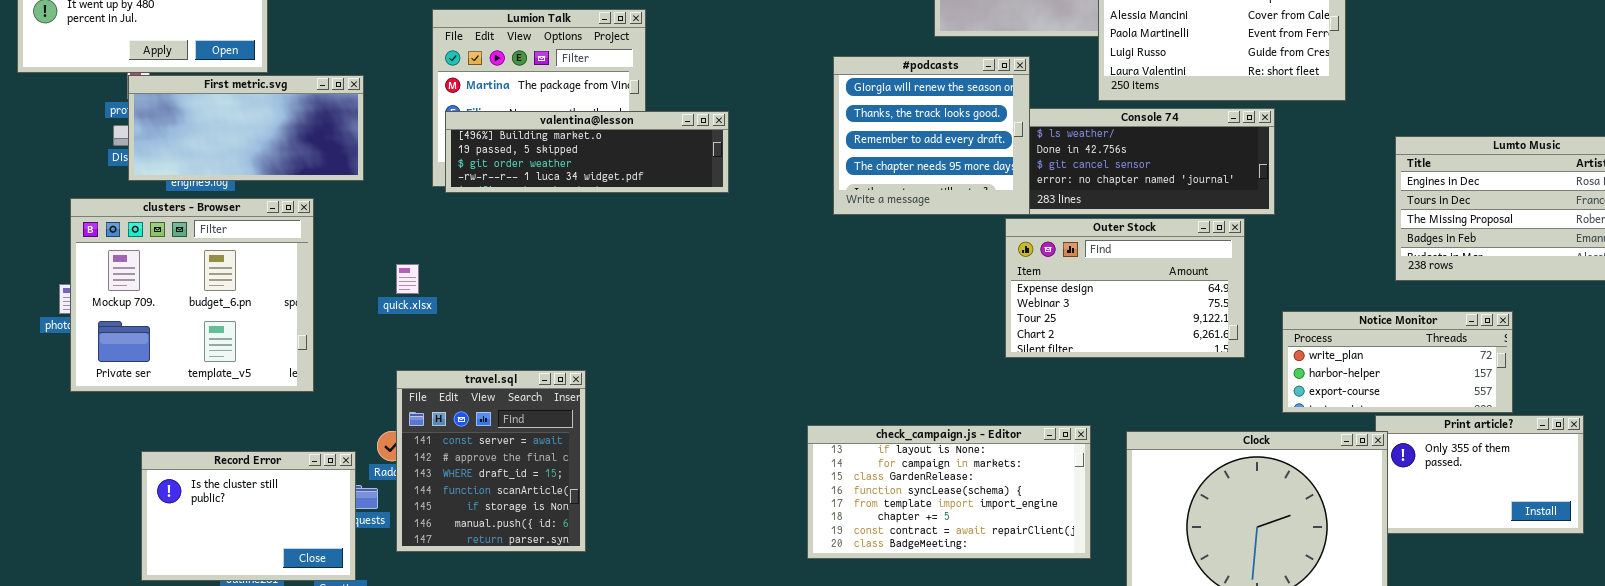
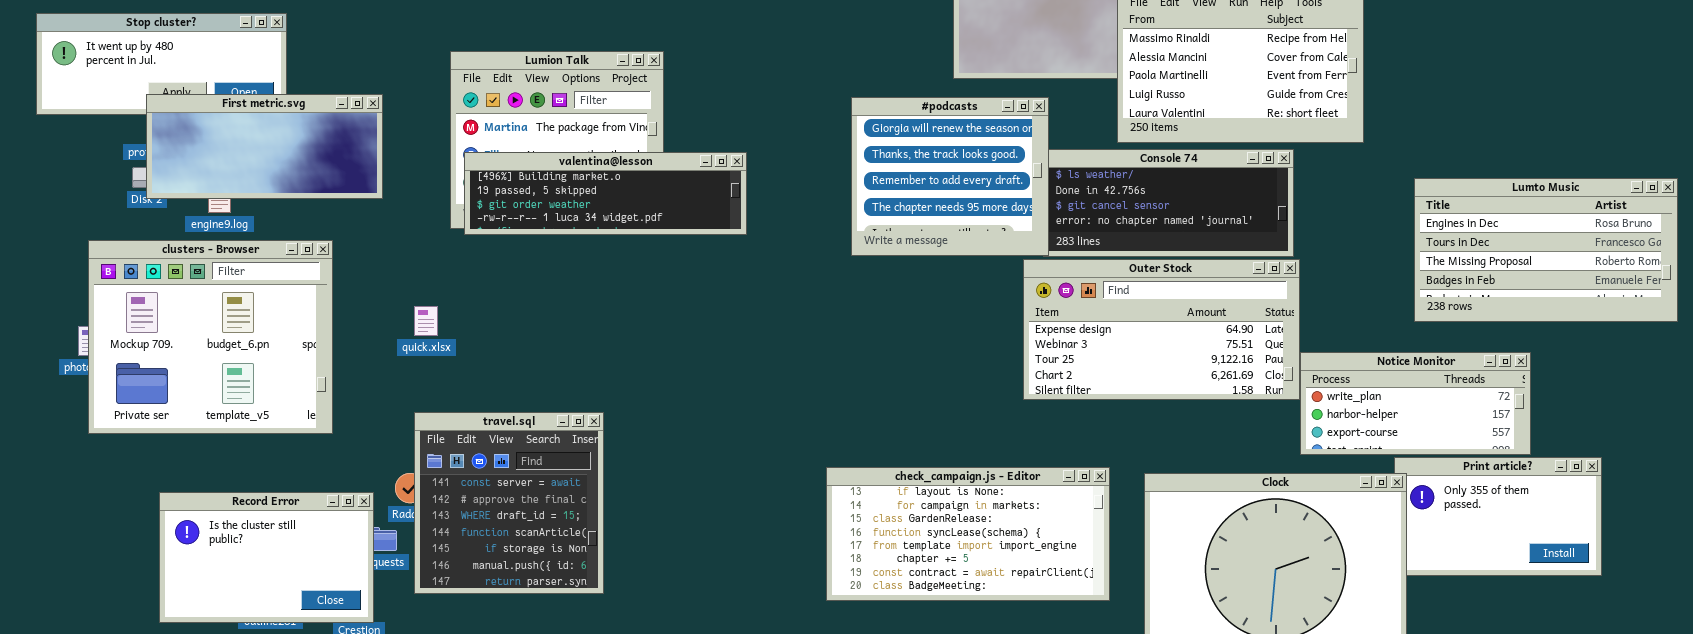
First metric.svg: [128,75,364,181] -> [146,94,383,199], moved
Outer Stock: [1005,218,1245,358] -> [1023,259,1300,400], resized

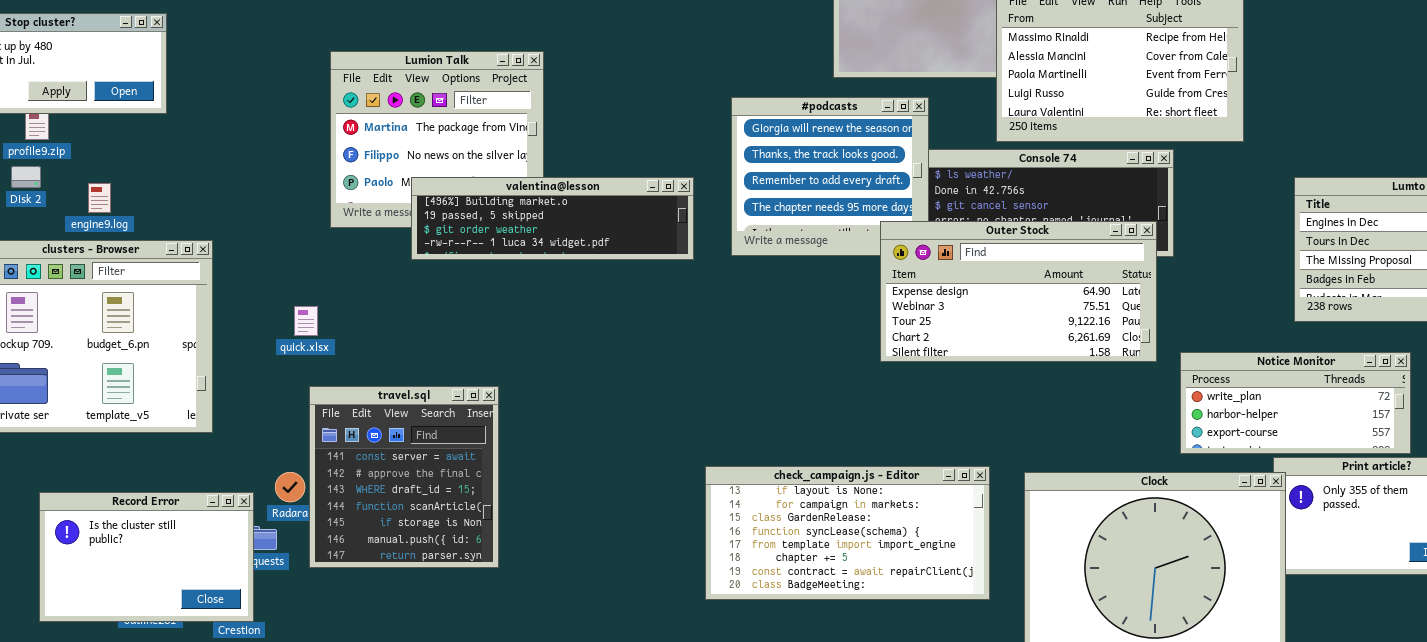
First metric.svg: [146,94,383,199] -> none, closed
valentina@lesson: [464,152,747,235] -> [411,177,694,260], moved
Outer Stock: [1023,259,1300,400] -> [880,221,1157,362], moved
travel.sql: [414,412,604,594] -> [309,386,499,568], moved

